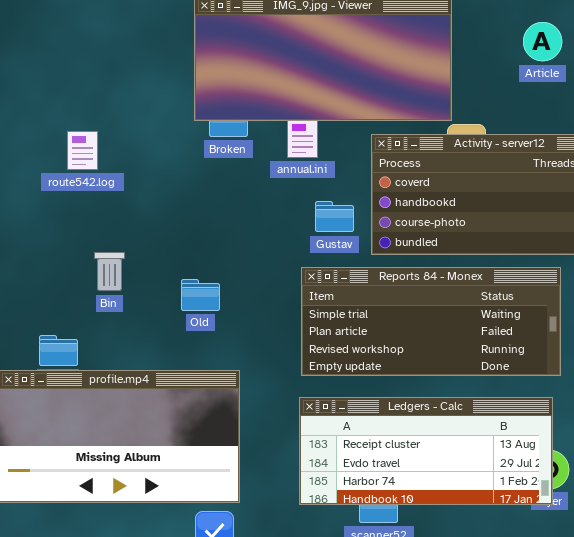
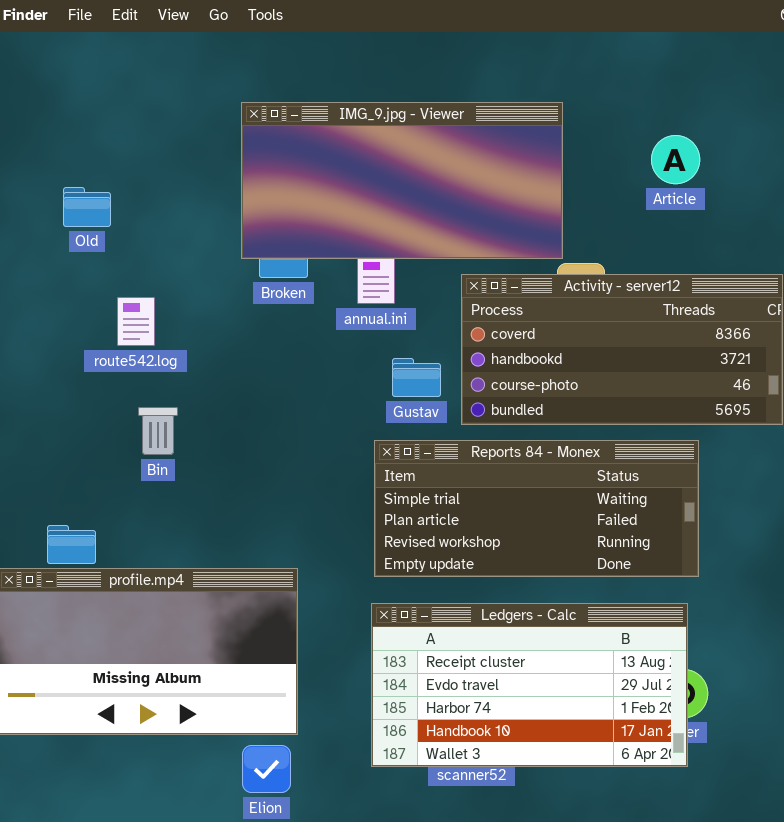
route542.log: [67,131,98,170] -> [117,297,155,346], moved
Bin: [94,252,125,291] -> [138,407,178,455], moved
Old: [181,279,220,311] -> [63,187,111,227], moved
Ledgers - Calc: [299,397,553,505] -> [371,603,688,767], resized

